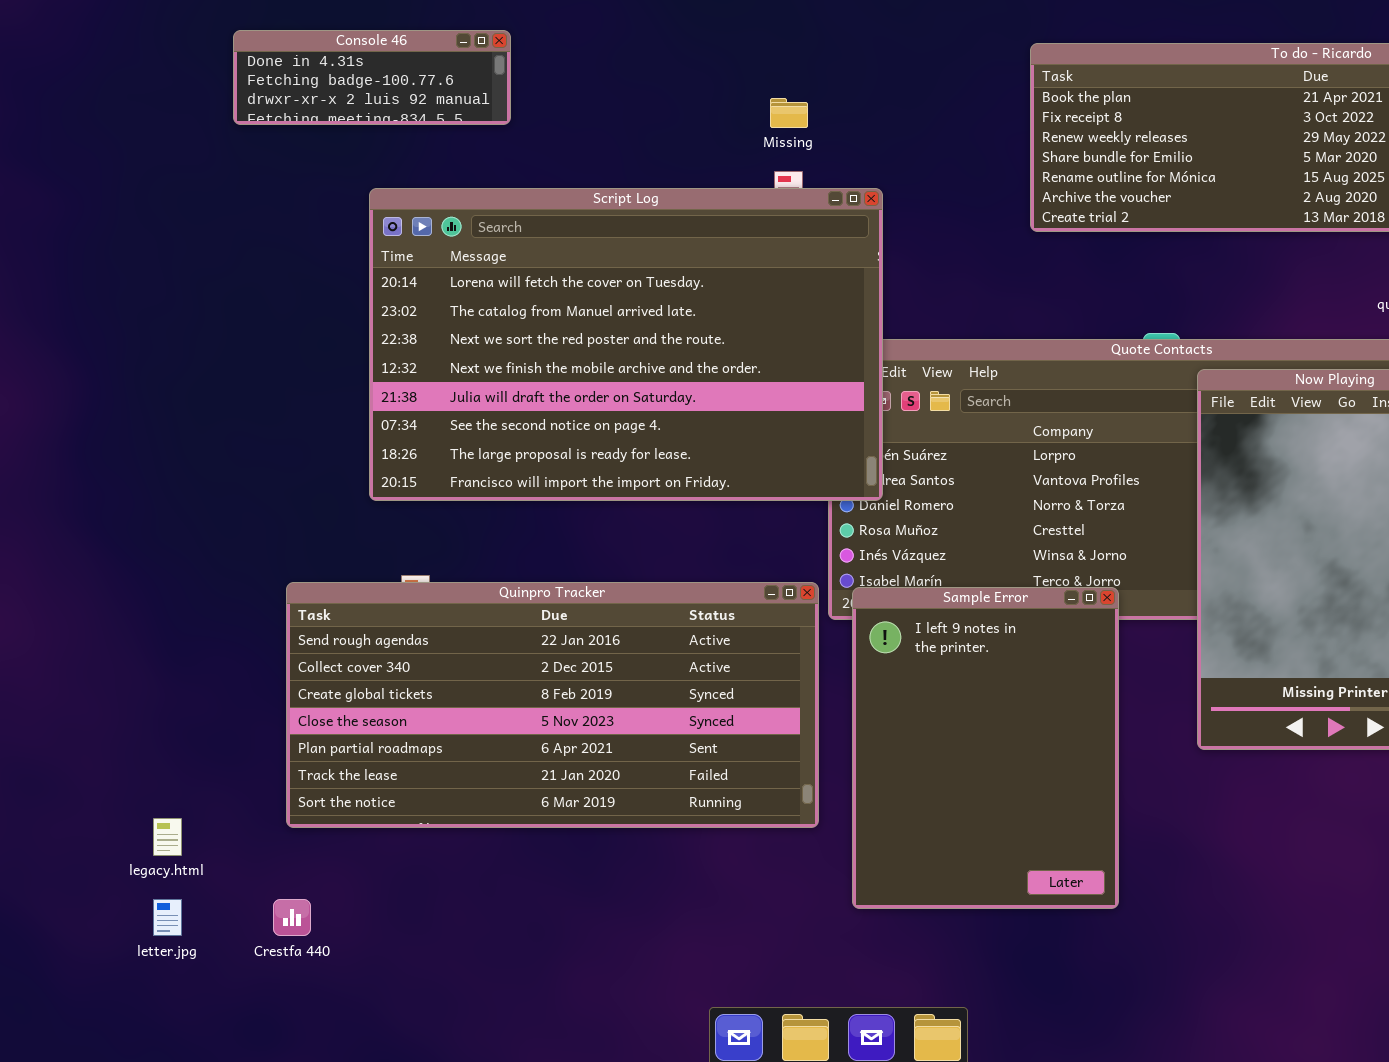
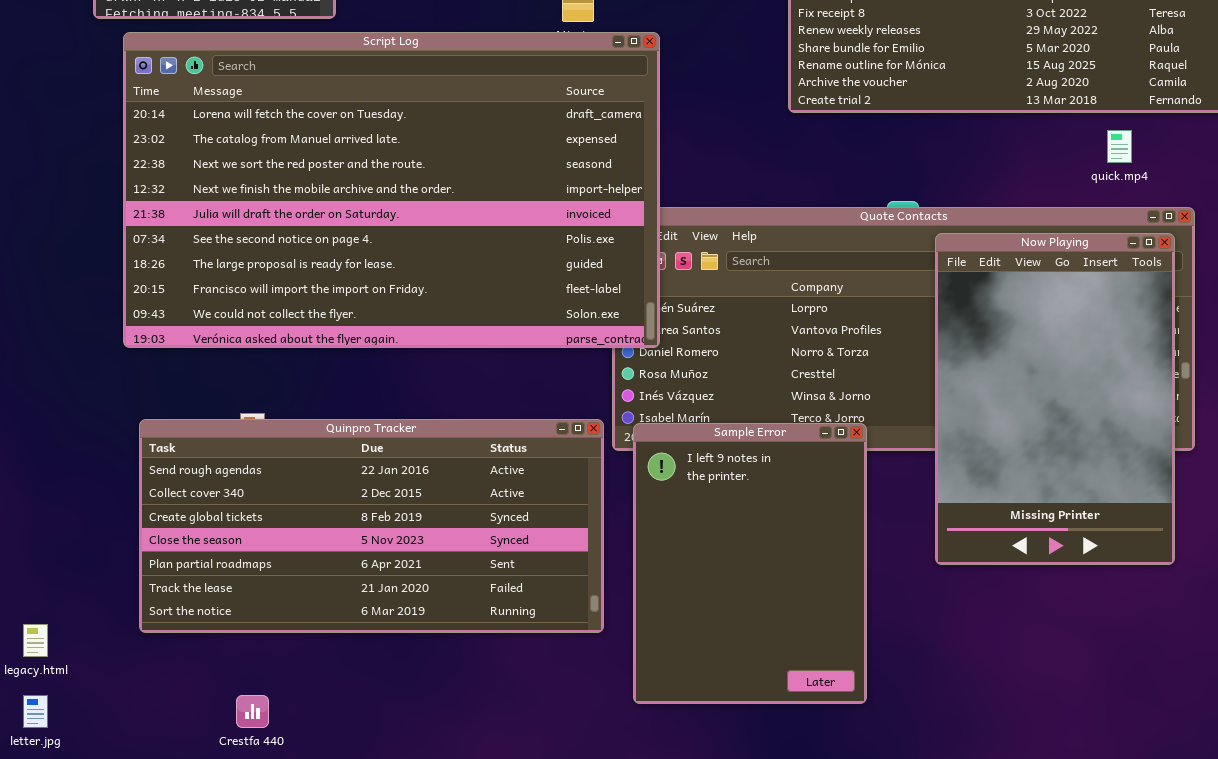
Script Log: [369,188,883,501] -> [123,32,660,348], resized
Crestfa 440: [273,899,311,936] -> [236,695,269,728], moved

